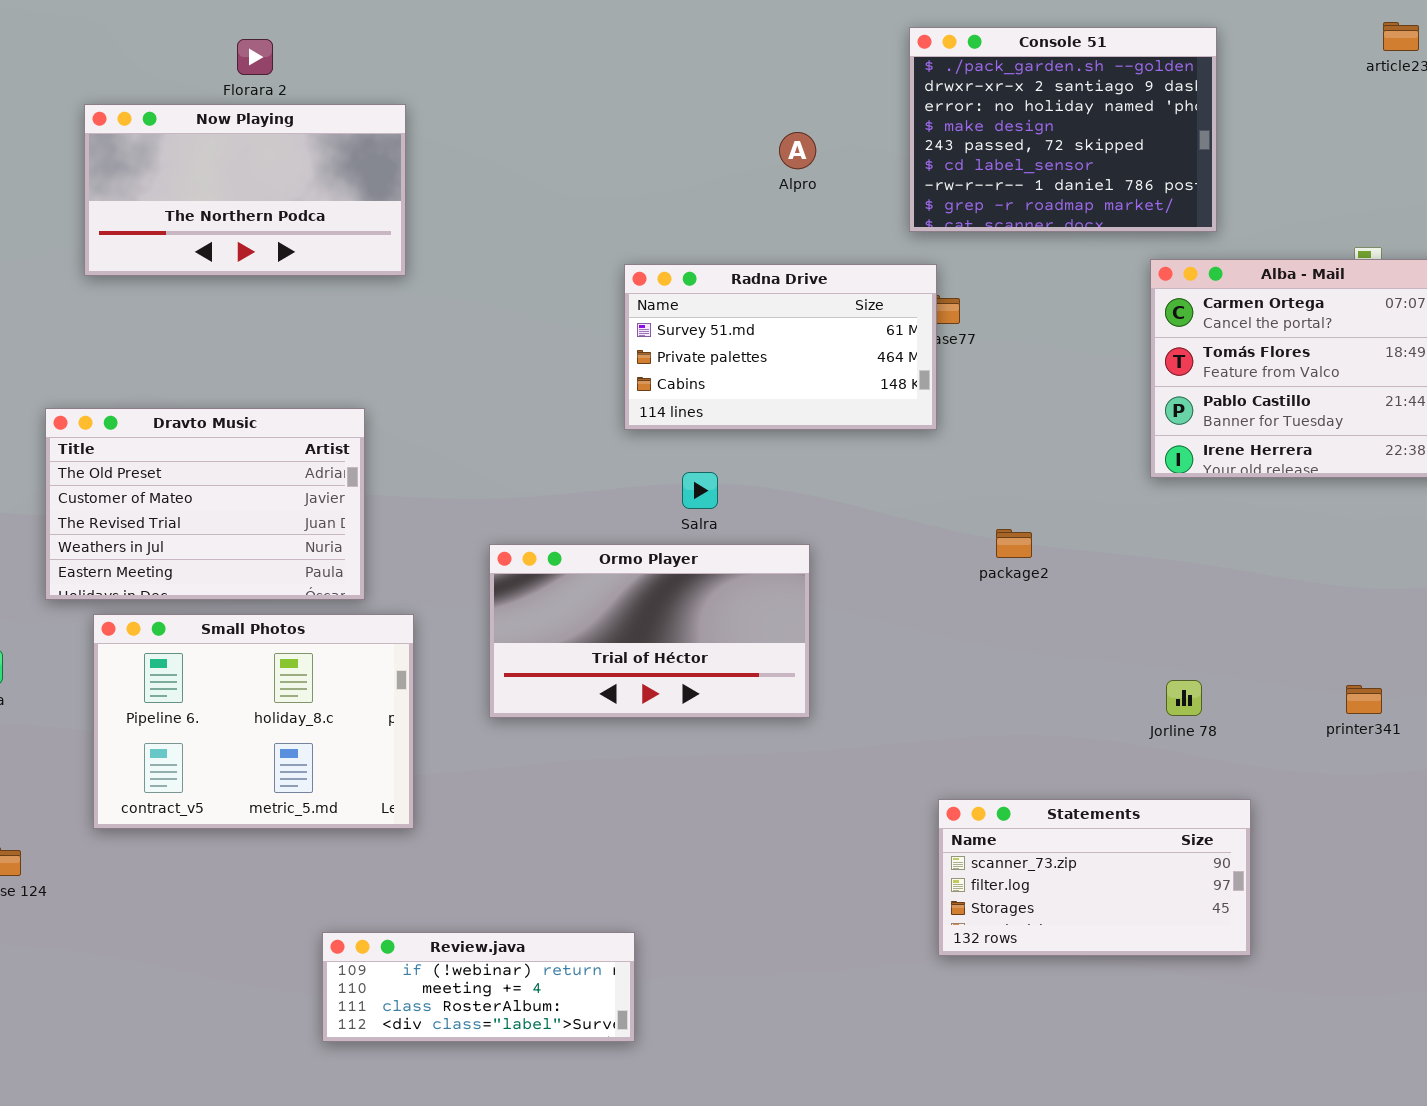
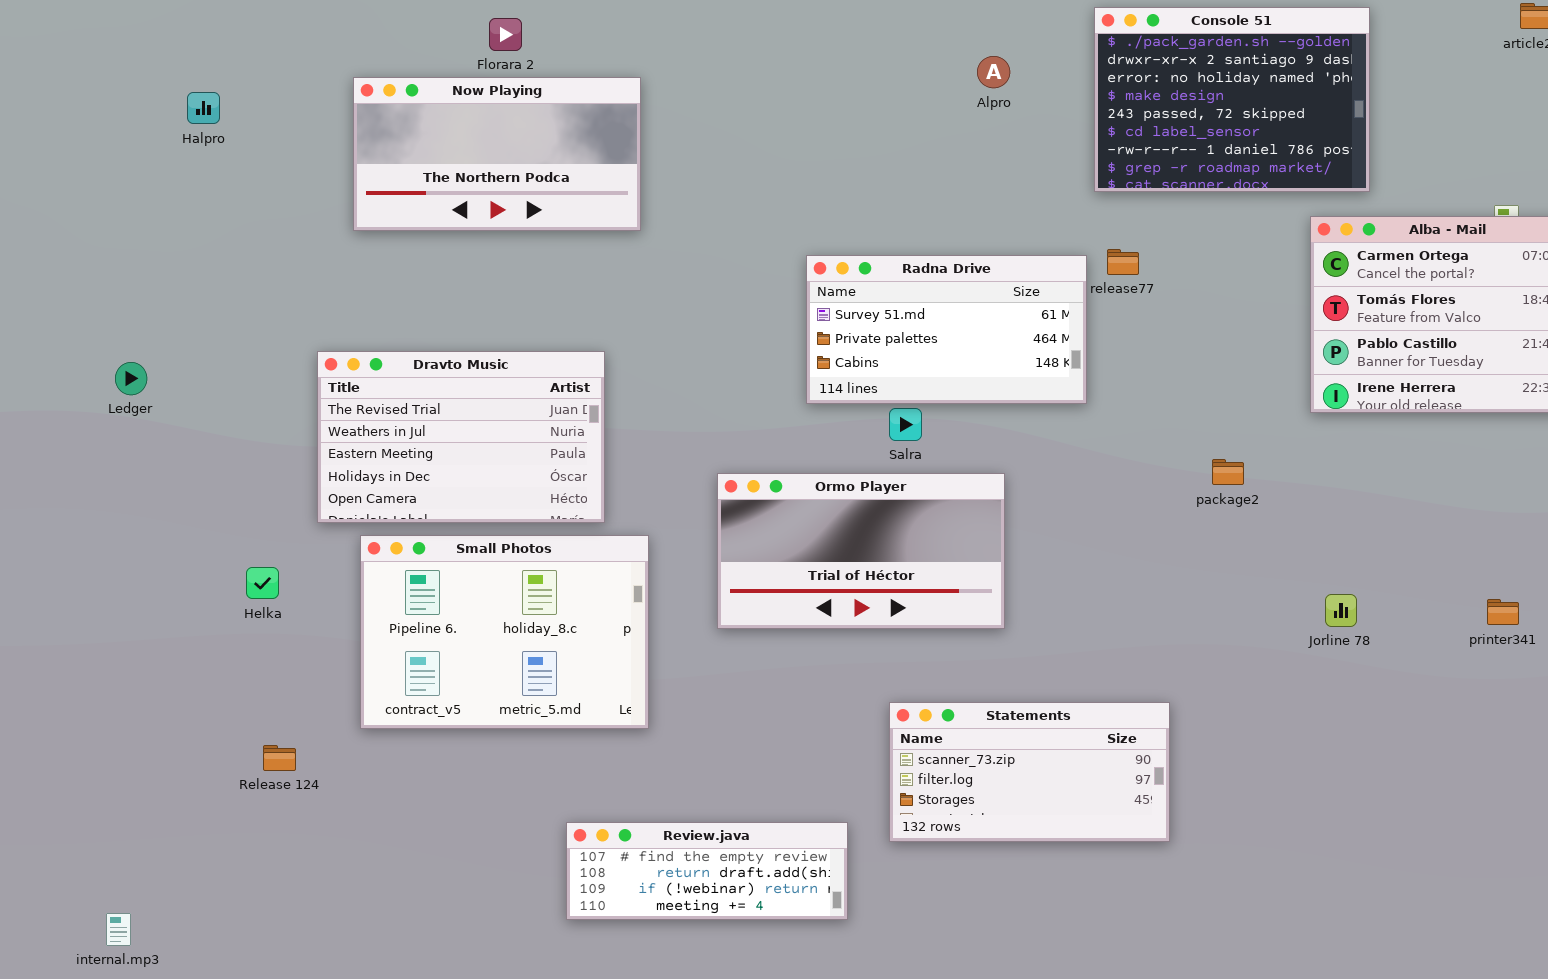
Alpro: [779,132,816,169] -> [977,56,1010,88], moved
Radna Drive: [624,264,937,430] -> [806,255,1087,404], moved
Dravto Music: [45,408,365,600] -> [317,351,605,523], scrolled down 2 rows
package2: [996,529,1032,558] -> [1212,459,1244,485], moved
Statements: [938,799,1251,956] -> [889,702,1170,842], moved
Review.java: [322,932,635,1042] -> [566,822,848,920], scrolled up 2 rows

